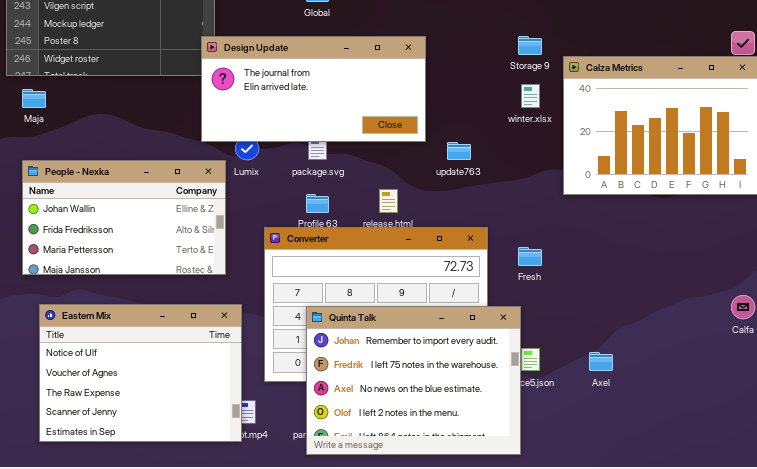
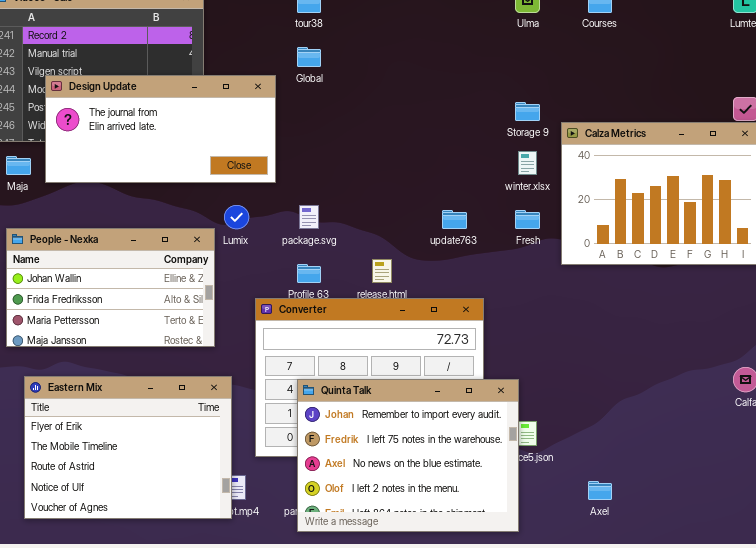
Design Update: [201,36,426,142] -> [45,75,276,183], moved
Fresh: [518,247,542,266] -> [515,210,540,229], moved
Eastern Mix: [39,304,242,442] -> [24,376,232,519], scrolled up 3 rows
Axel: [589,352,613,371] -> [588,481,612,500], moved

